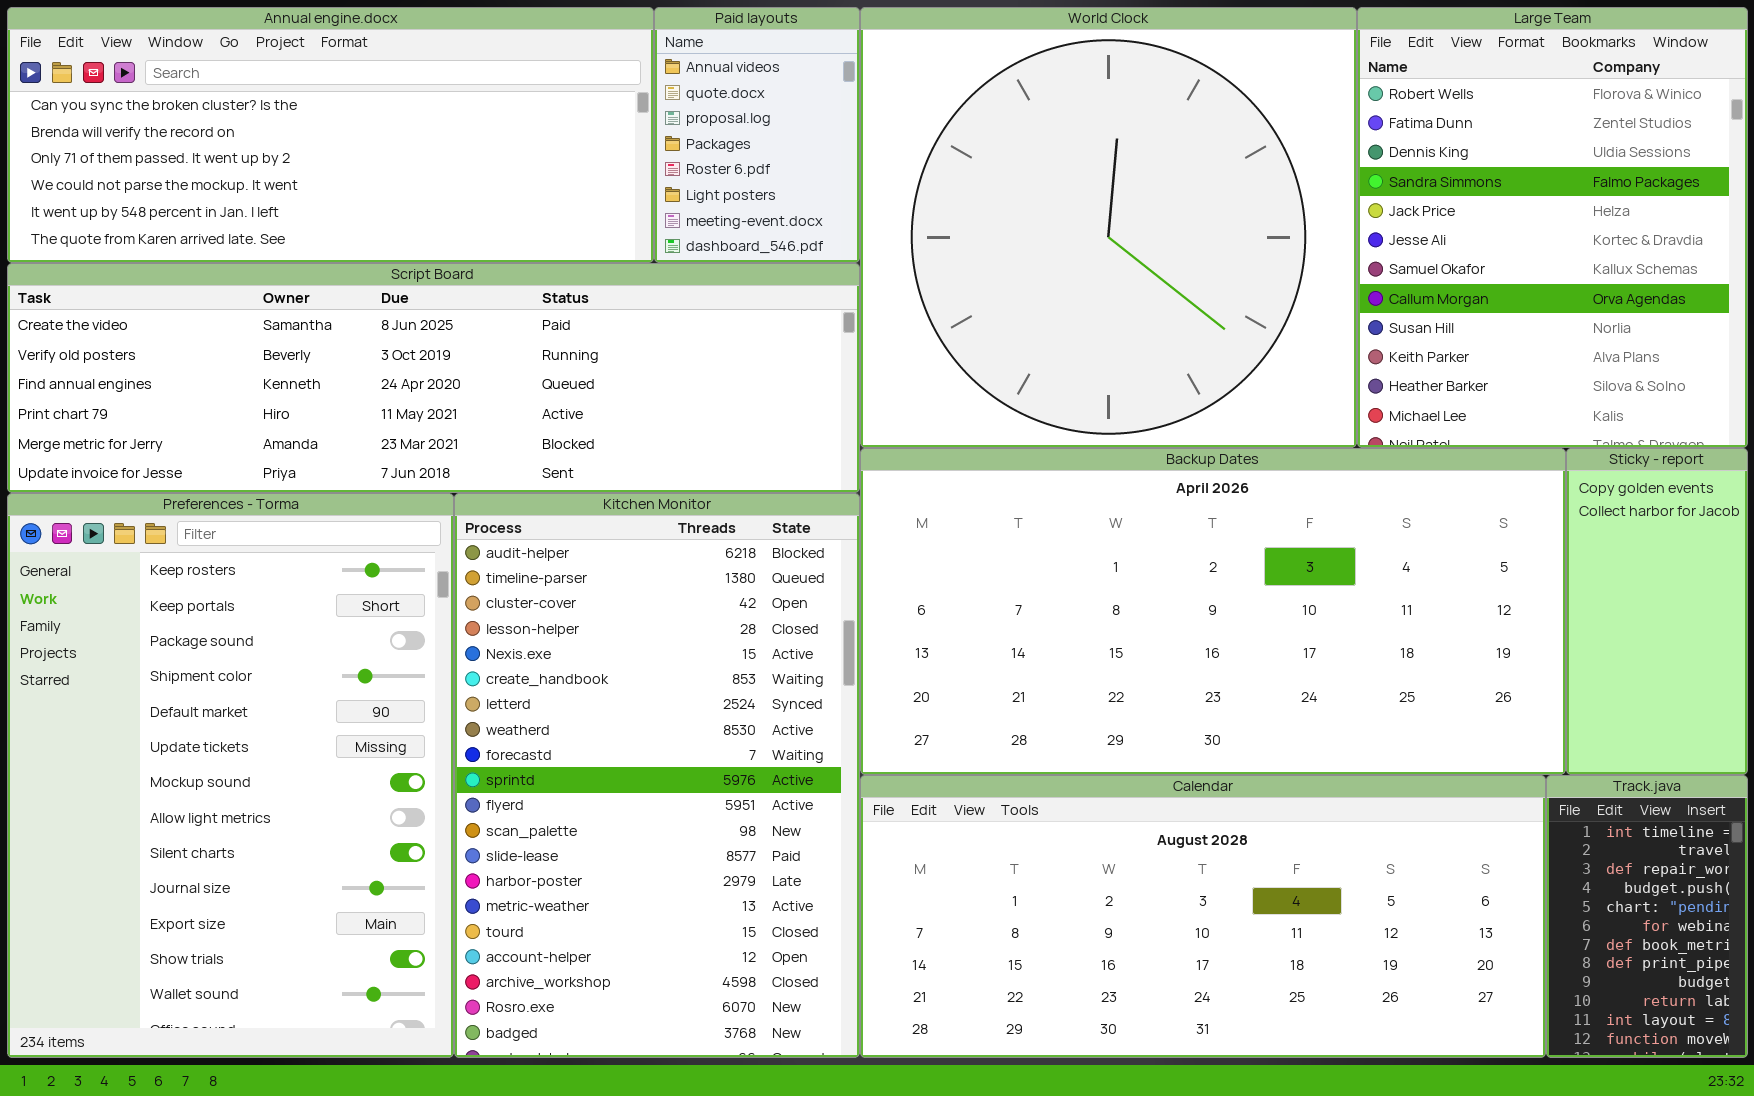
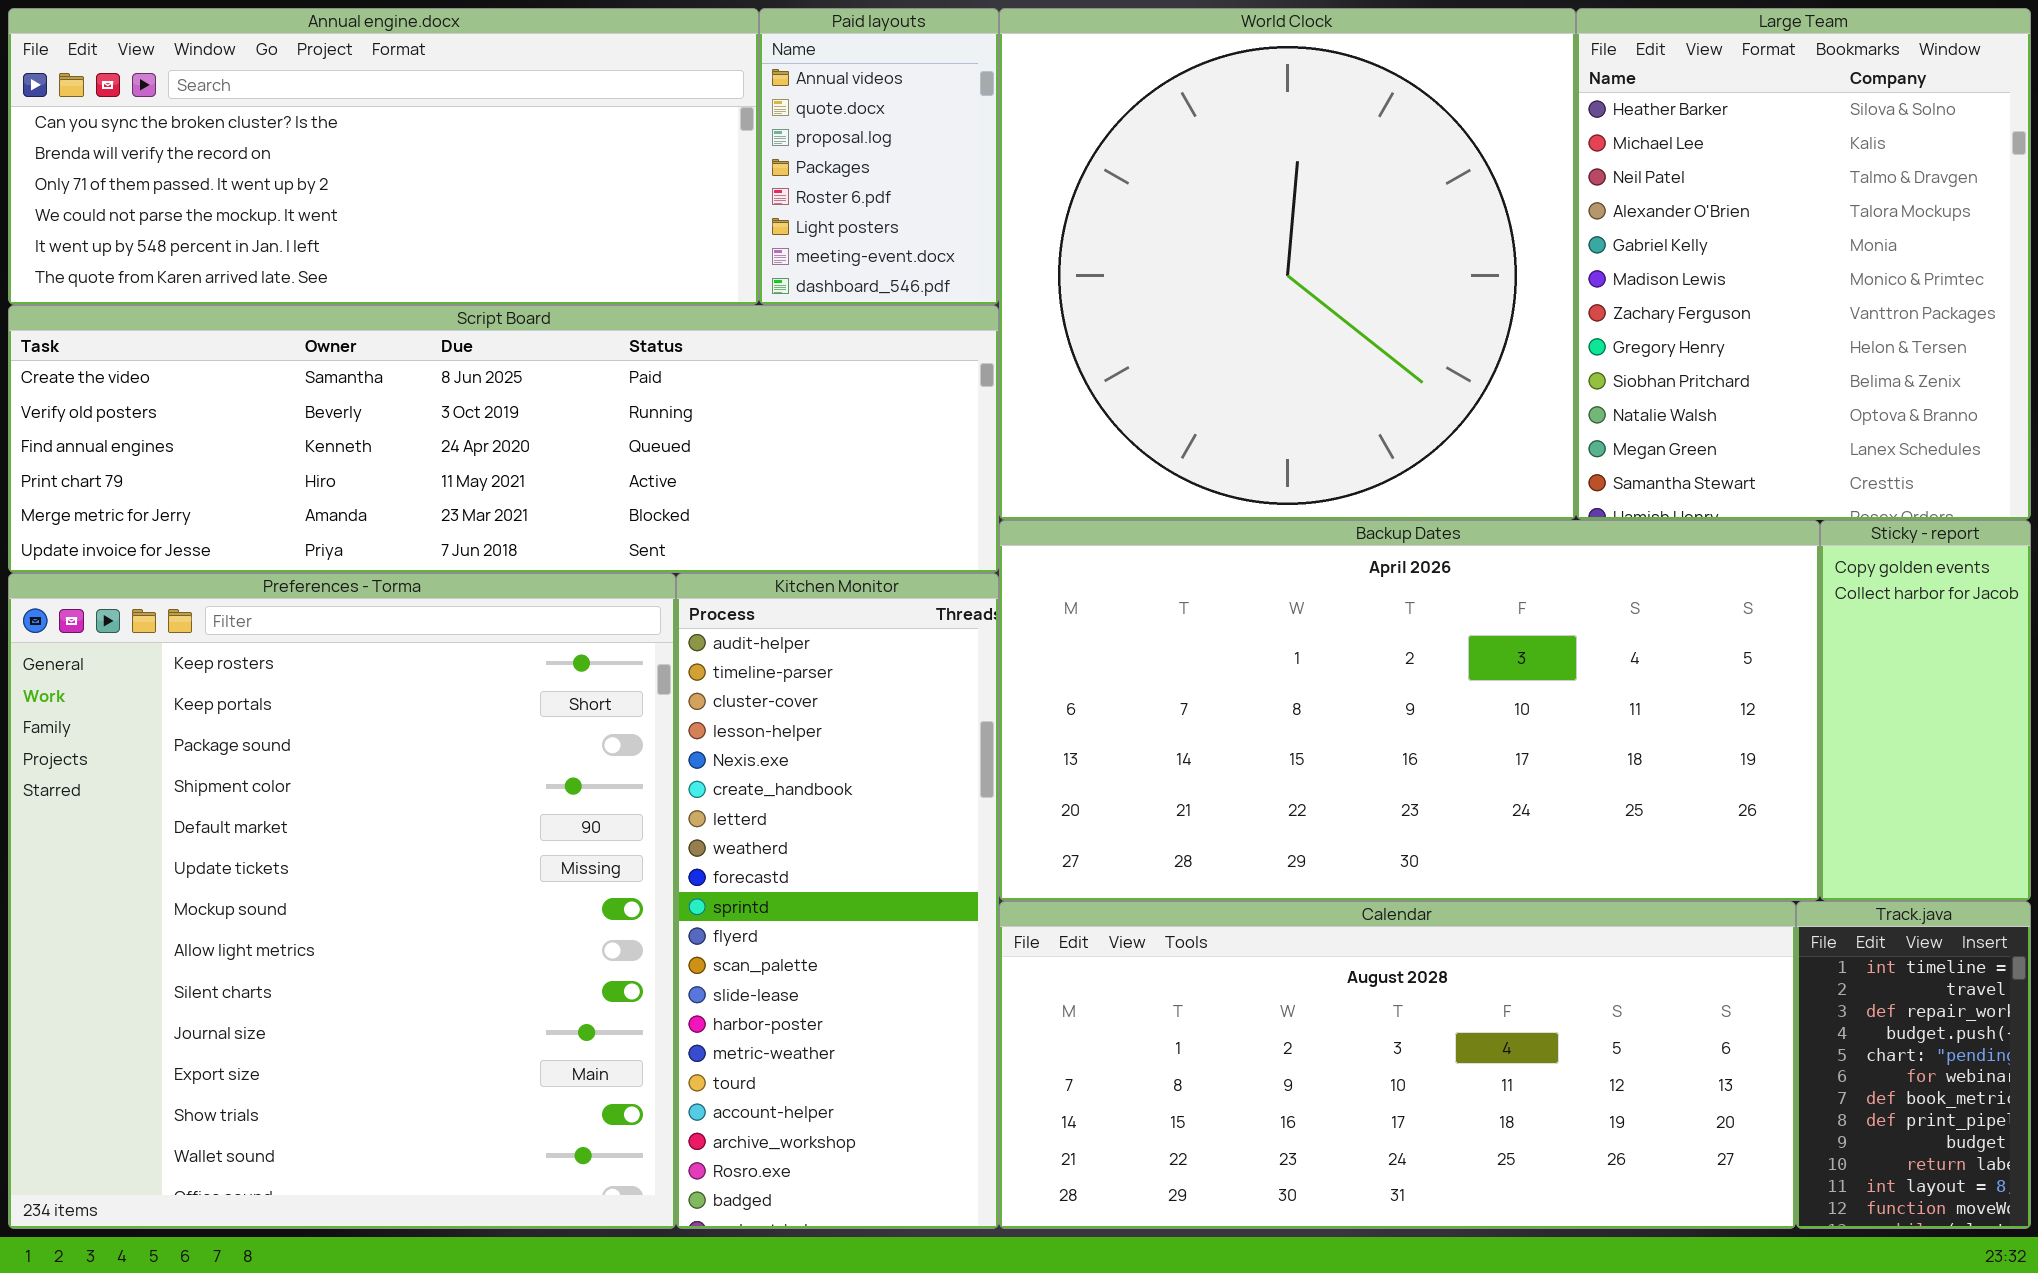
Large Team: [1357,7,1748,448] -> [1576,8,2031,520], scrolled down 10 rows
Preferences - Torma: [7,493,454,1058] -> [8,573,676,1229], resized
Kitchen Monitor: [454,493,860,1058] -> [676,573,999,1229], resized

